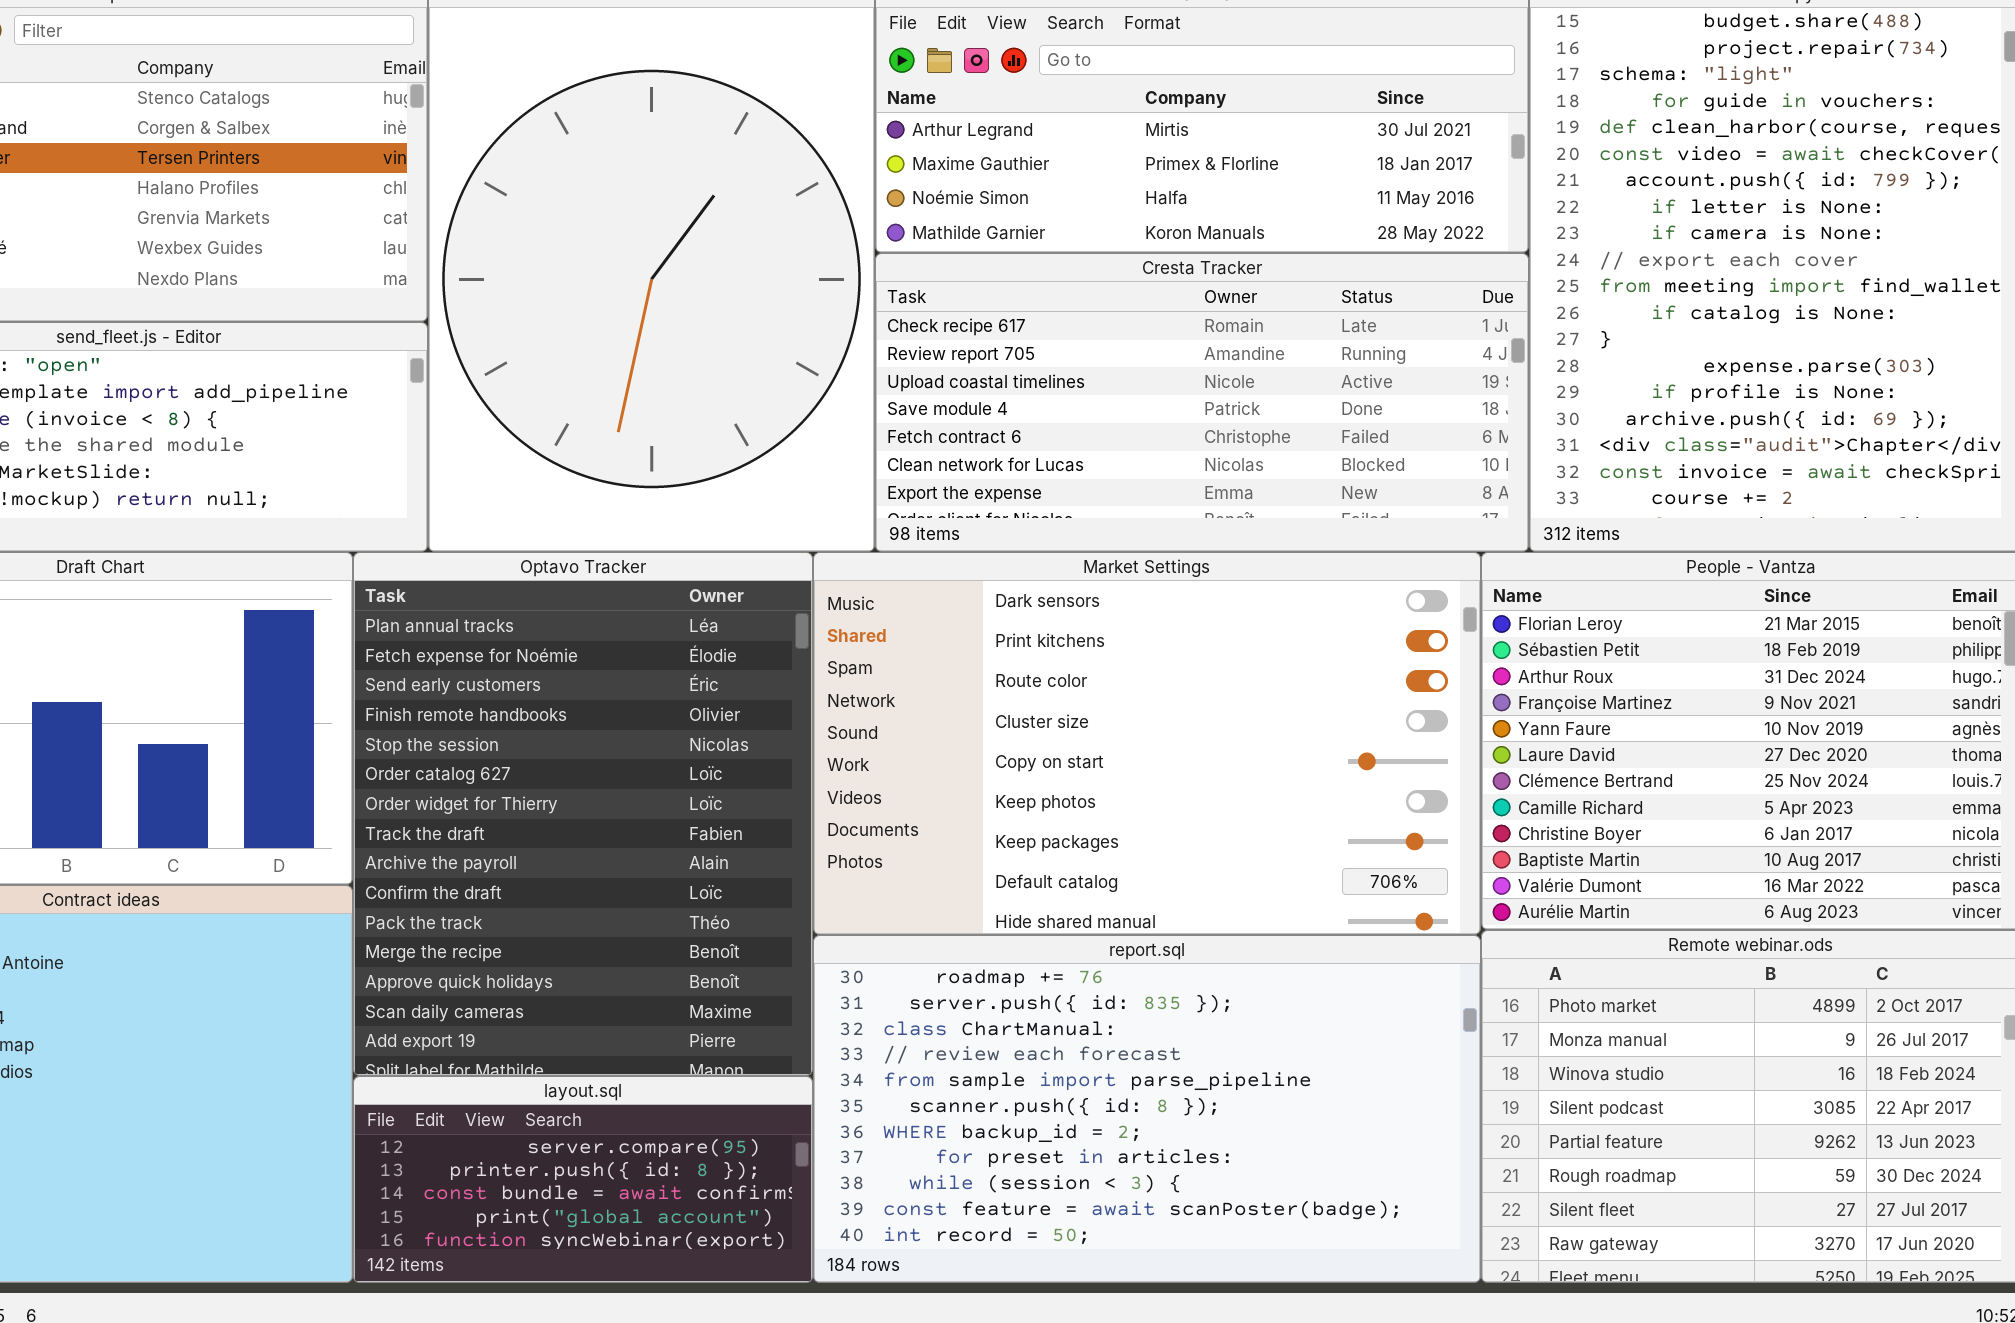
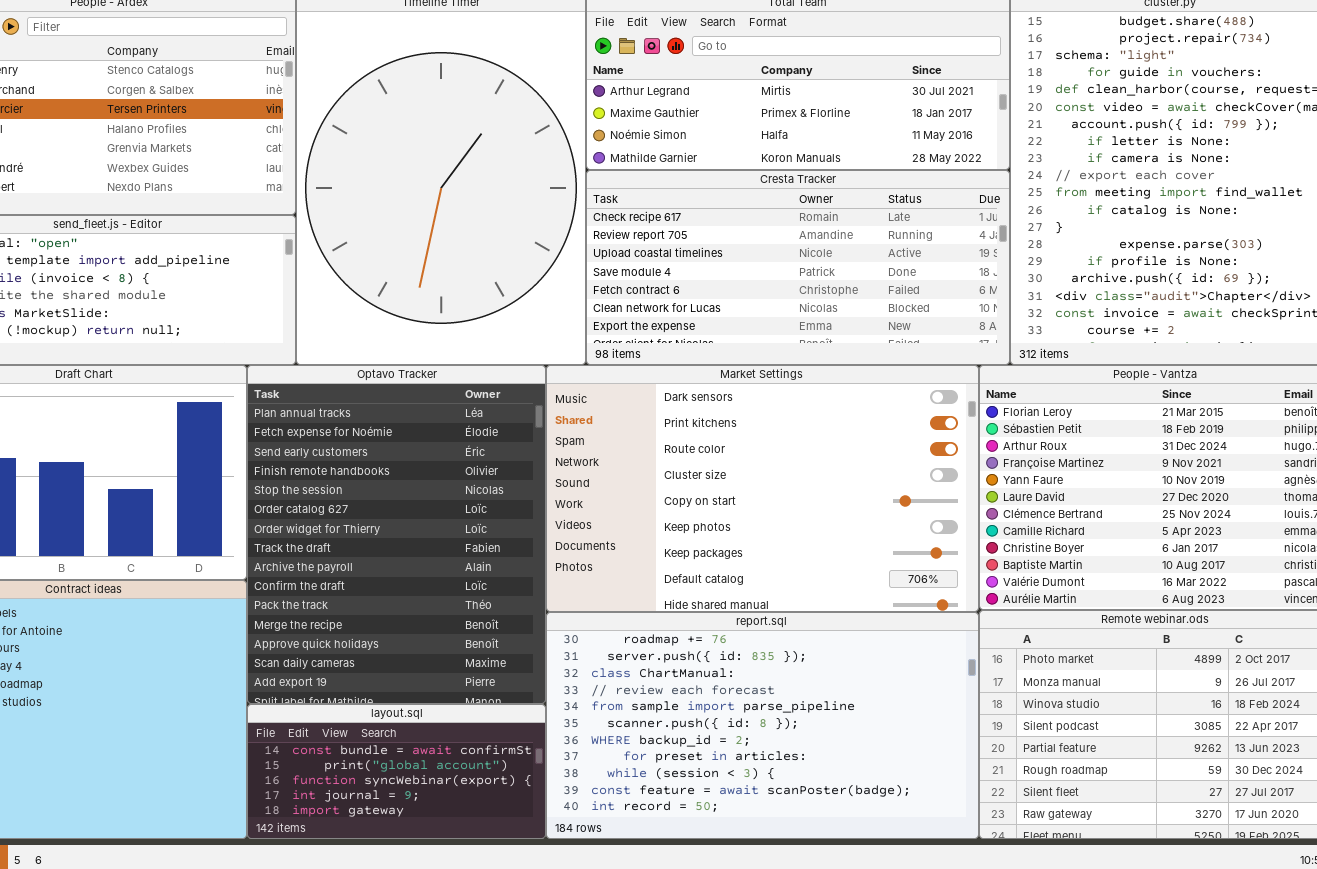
layout.sql: [353,1076,813,1283] -> [247,704,546,839], scrolled down 2 rows

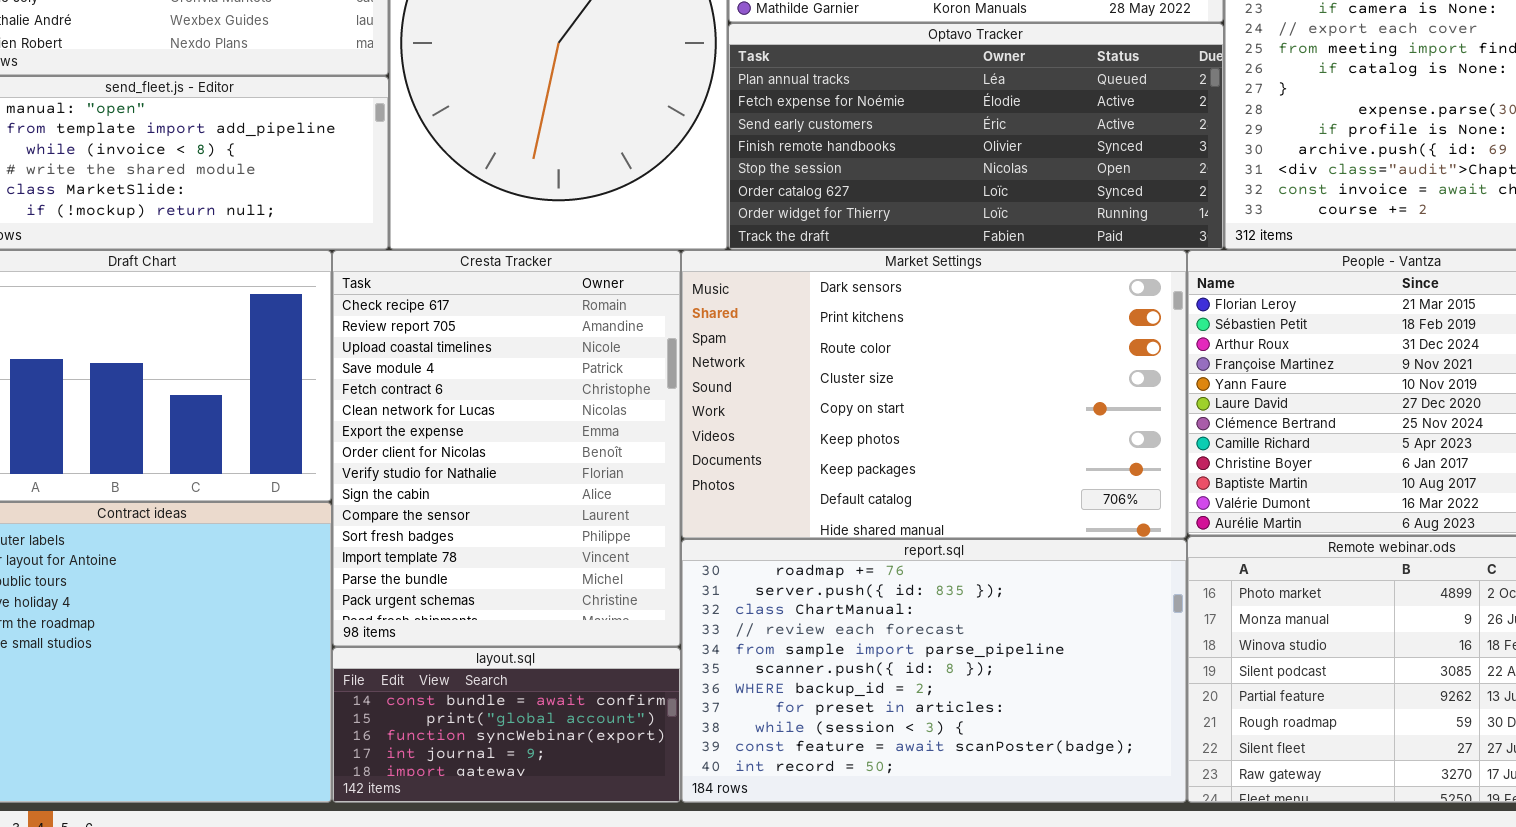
Cresta Tracker: [586,170,1010,365] -> [332,250,681,647], moved, resized
Optavo Tracker: [247,365,546,704] -> [728,23,1224,250], moved, resized

